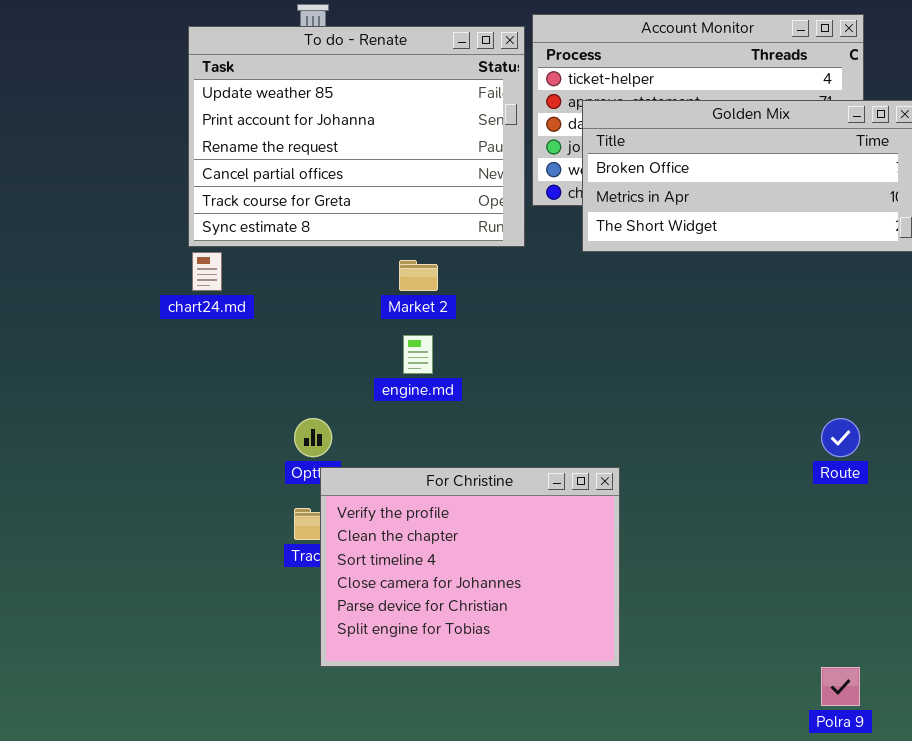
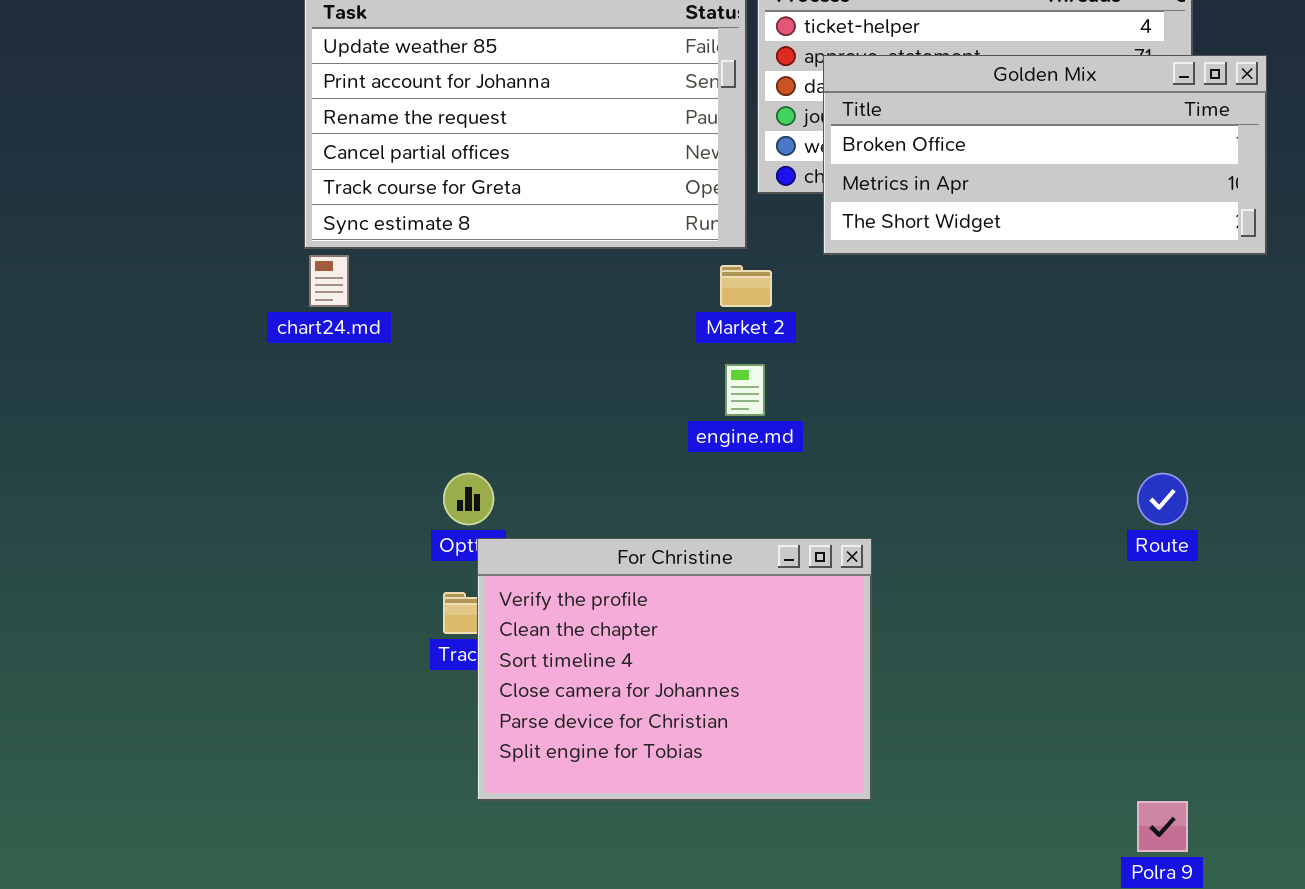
Market 2: [399,260,438,291] -> [720,265,772,307], moved
engine.md: [403,335,433,374] -> [725,364,765,416], moved

